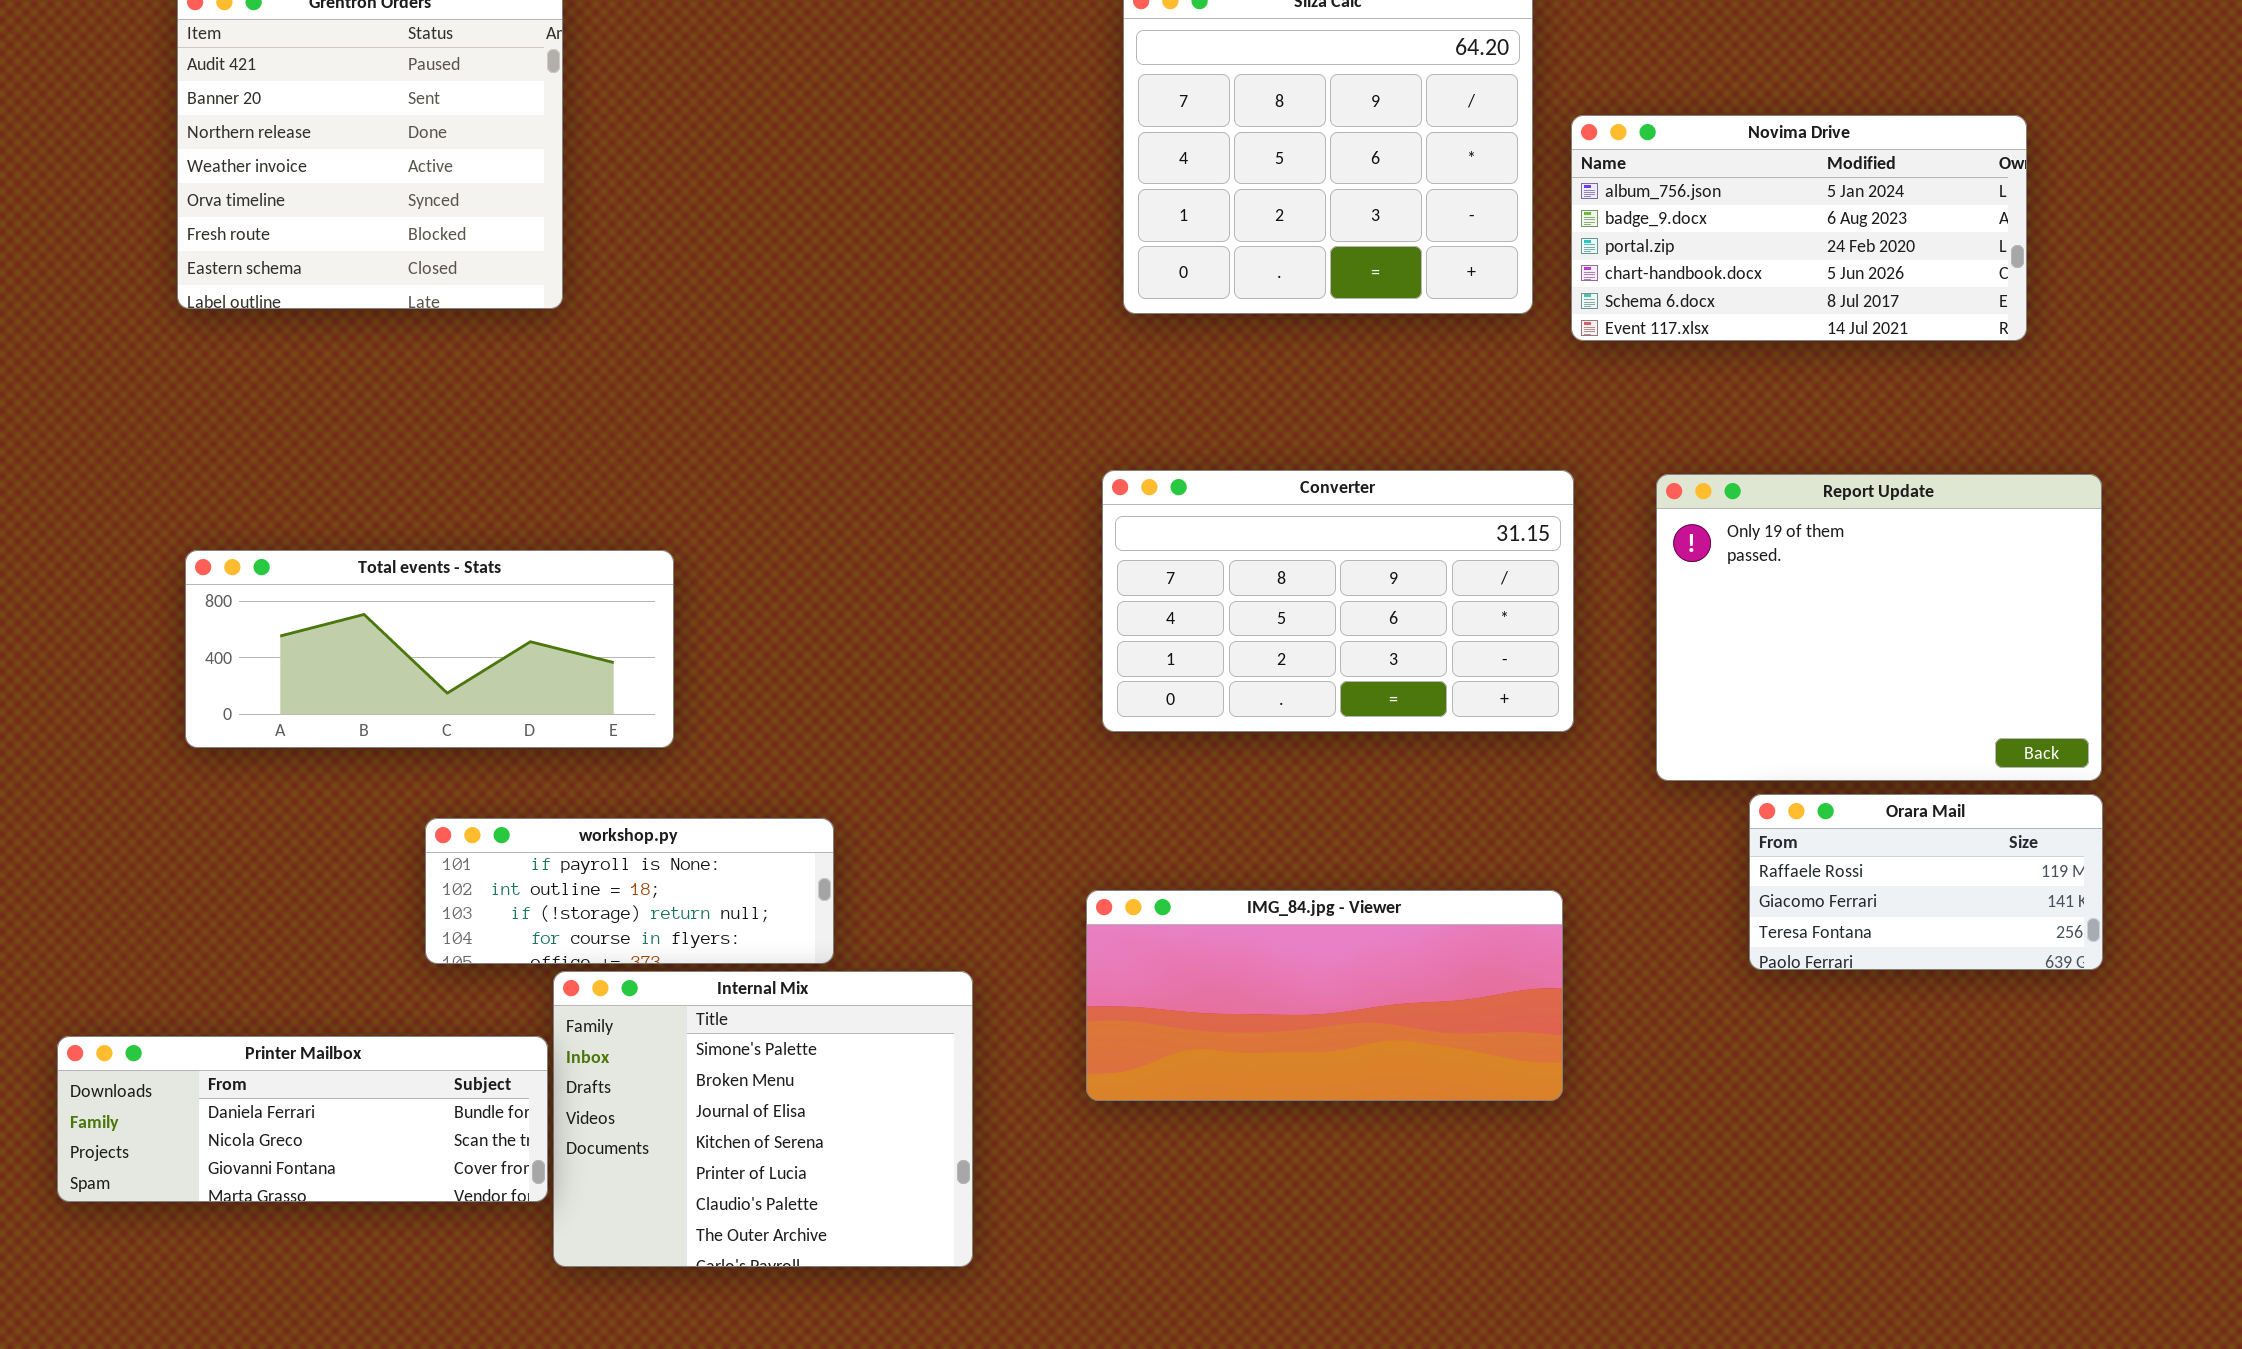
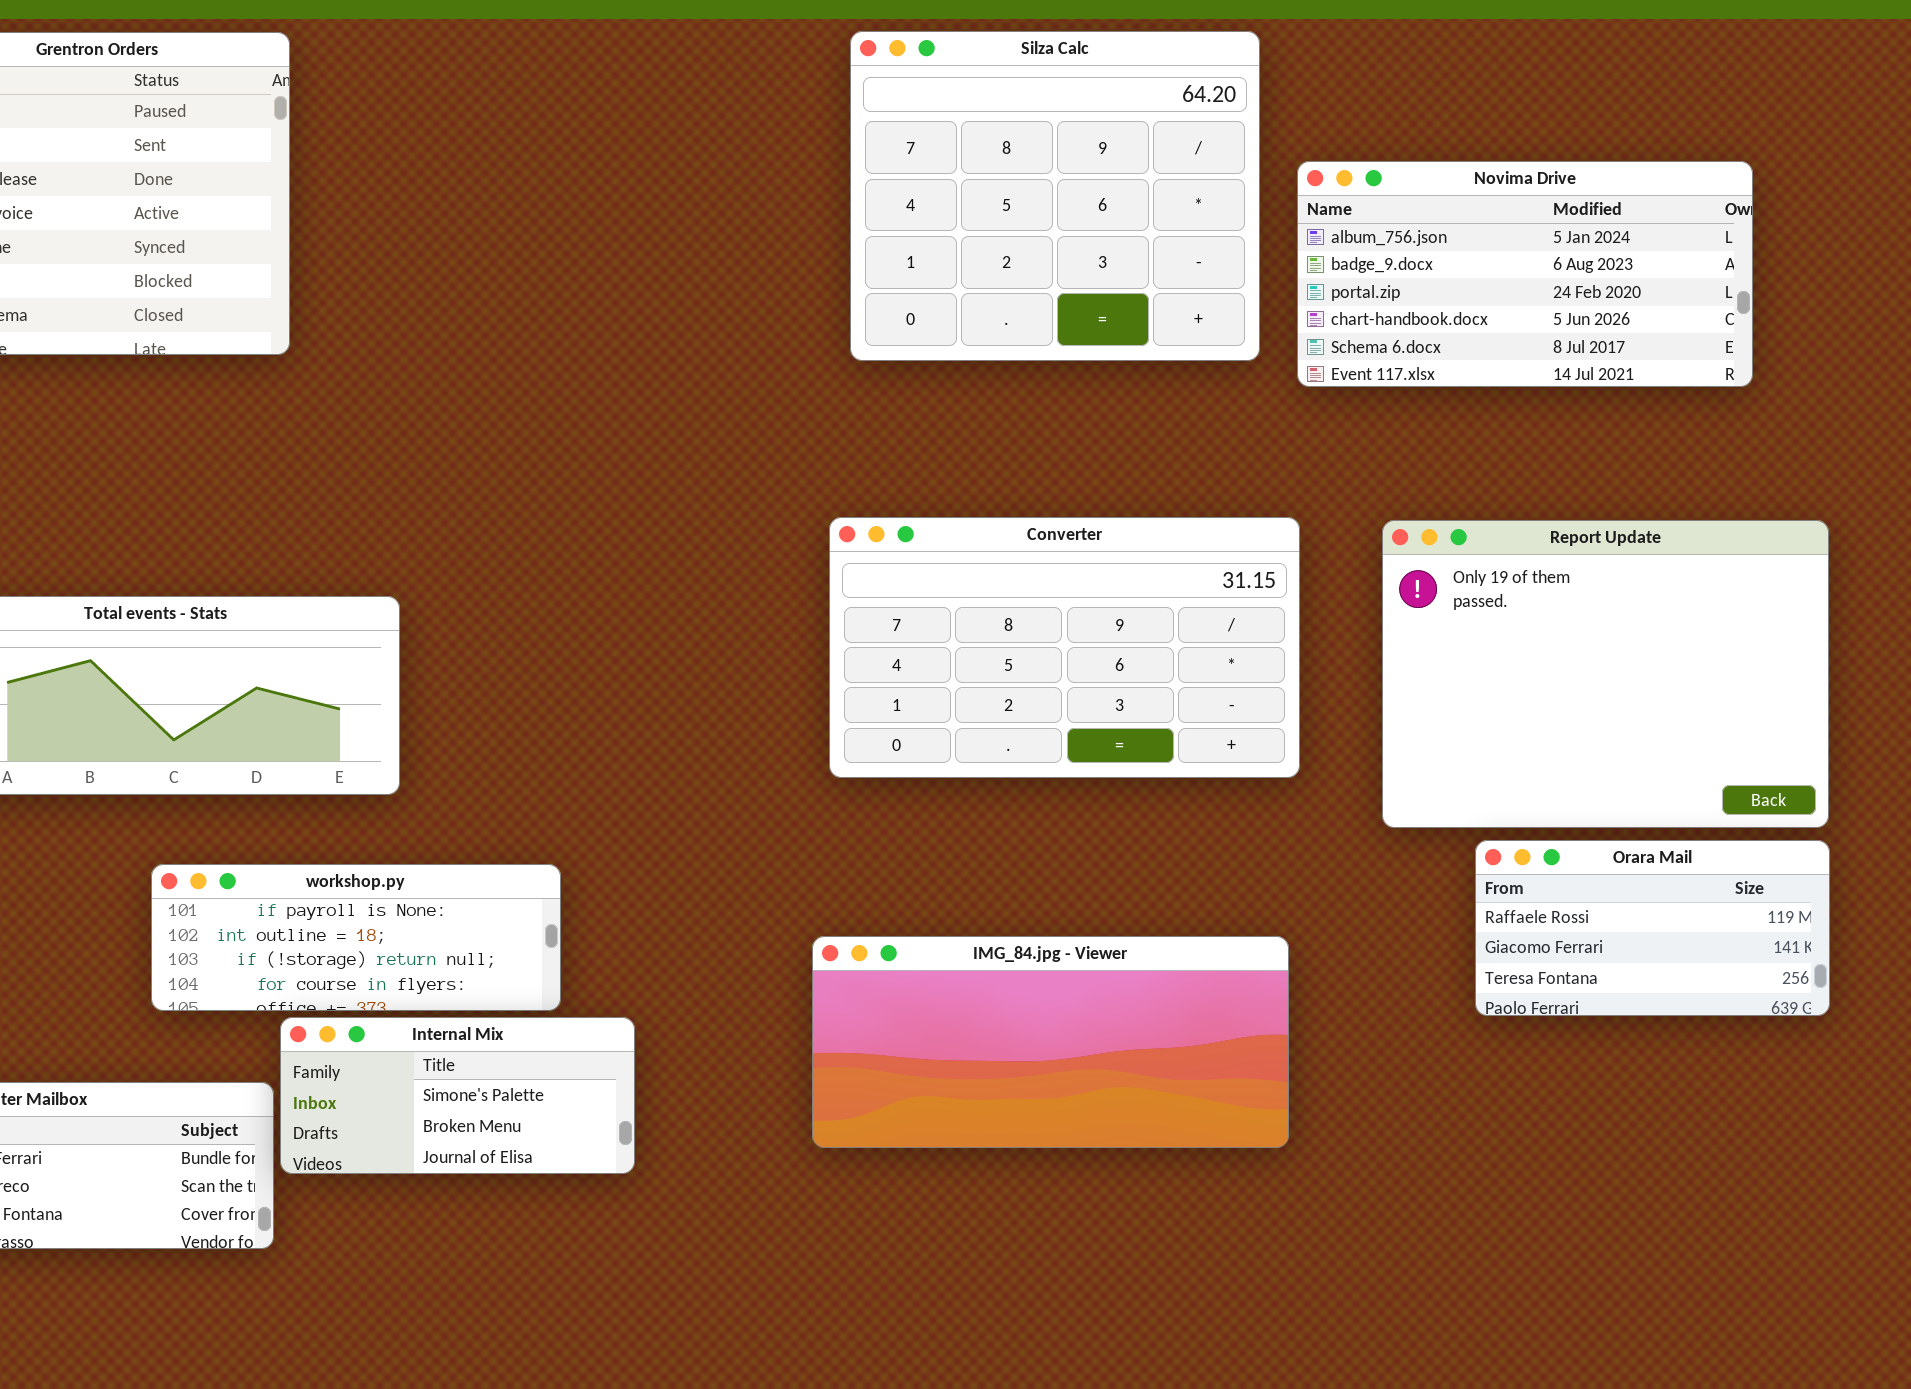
Internal Mix: [553,971,973,1267] -> [280,1017,635,1174], resized

